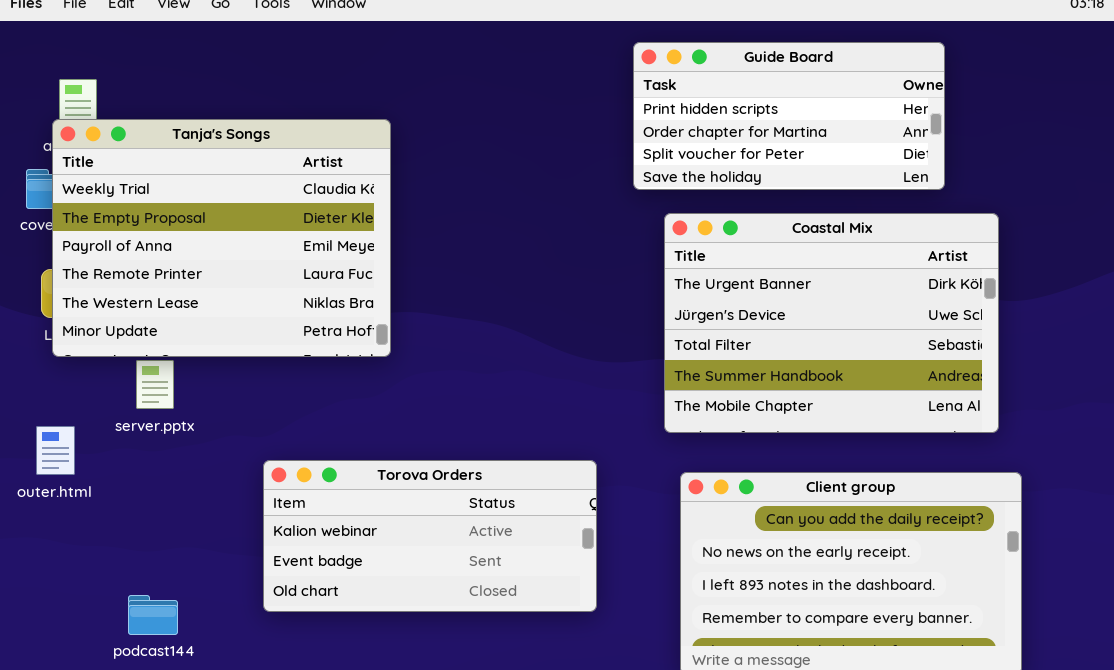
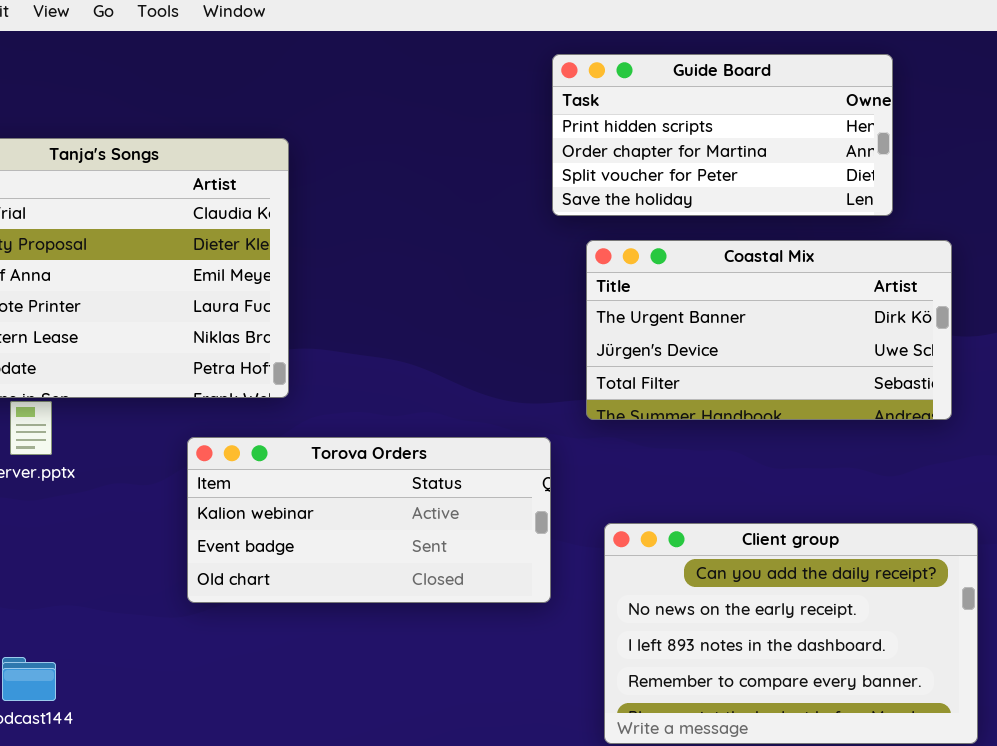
Coastal Mix: [664,213,999,433] -> [586,240,952,420], resized
Torova Orders: [263,460,597,612] -> [187,437,551,603], moved

